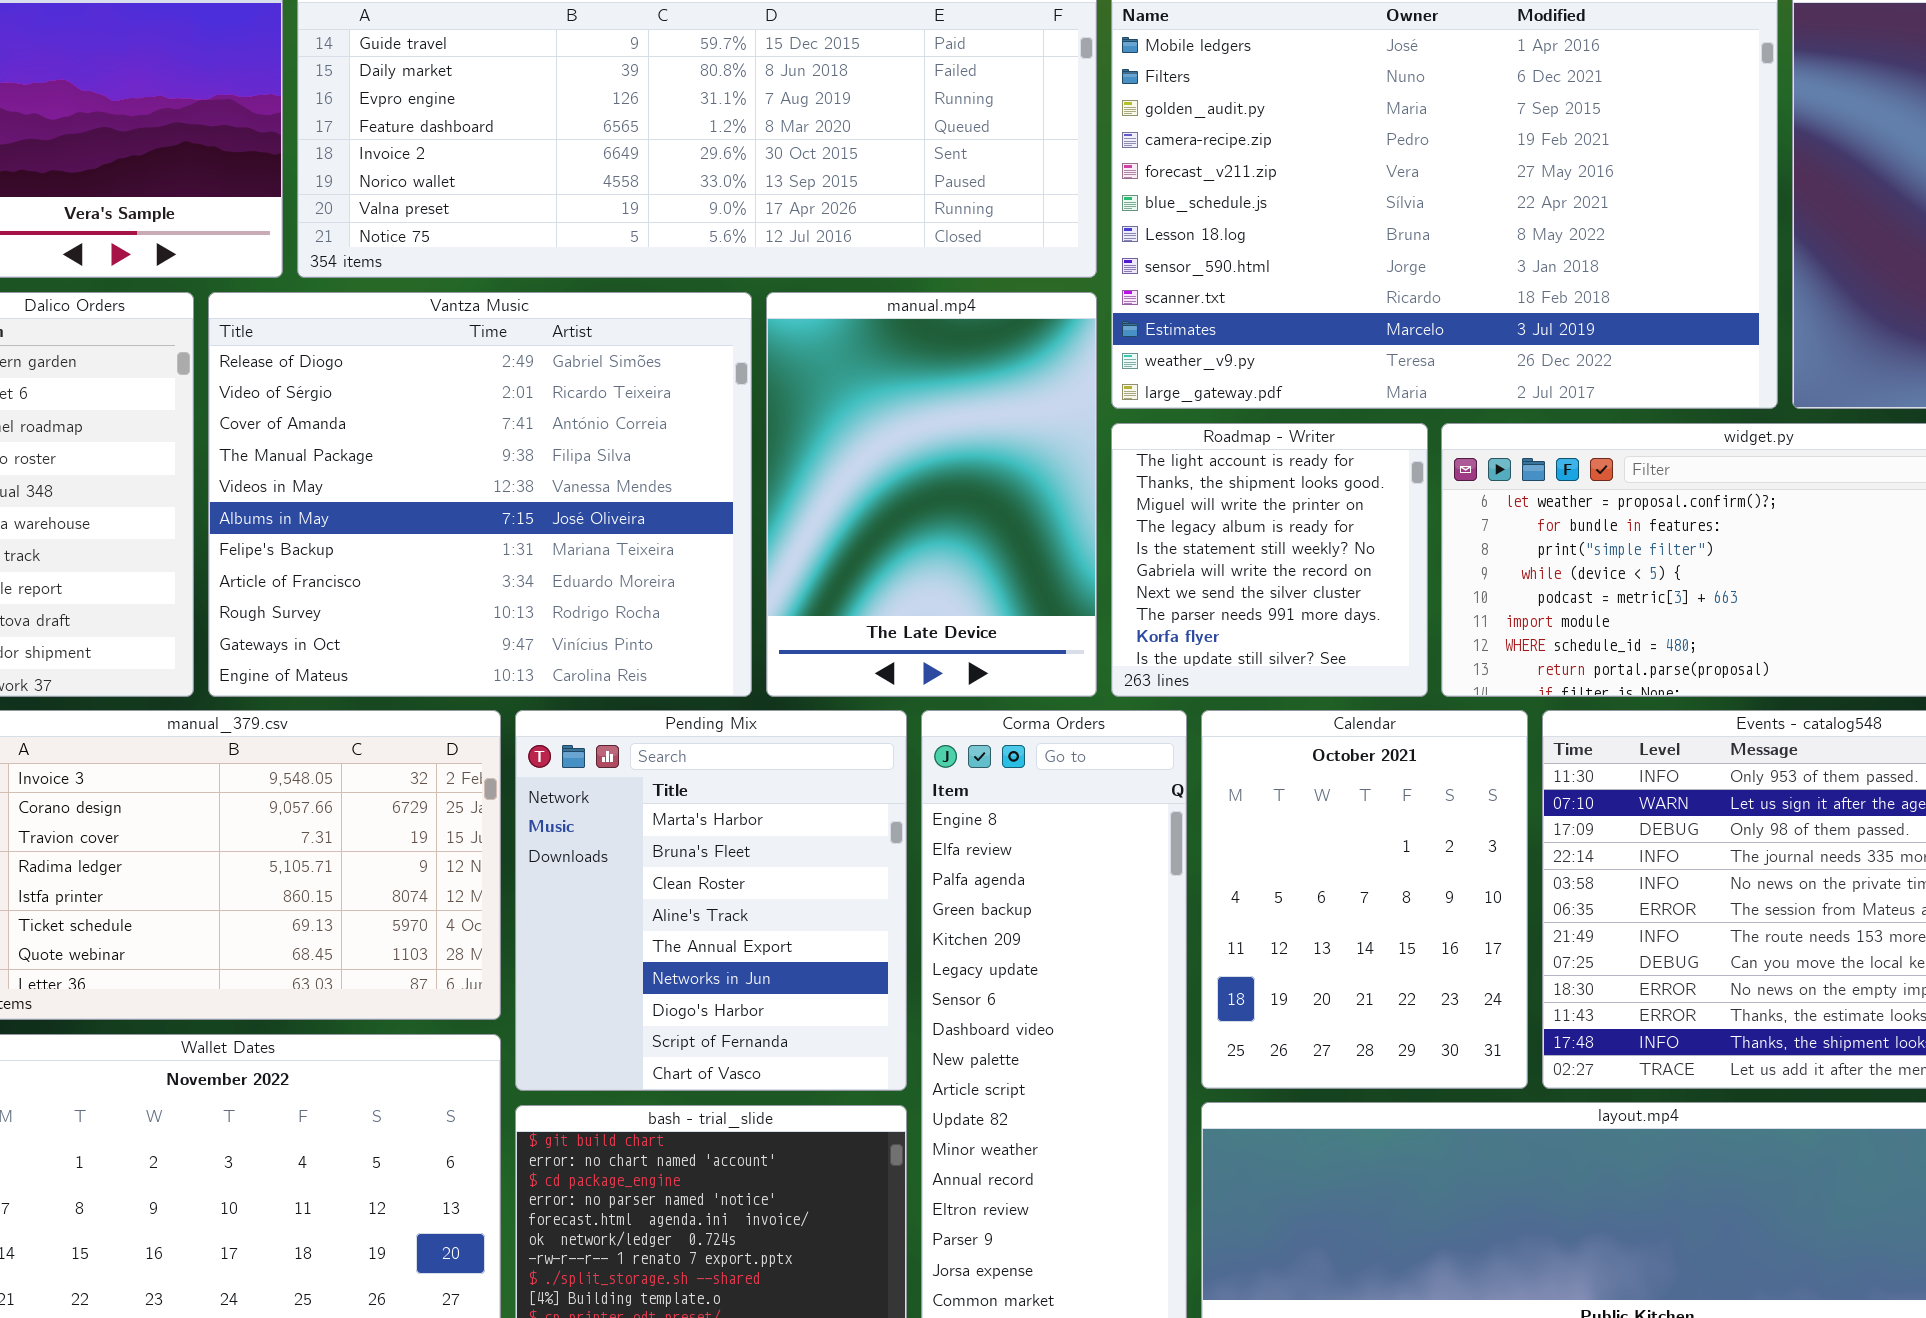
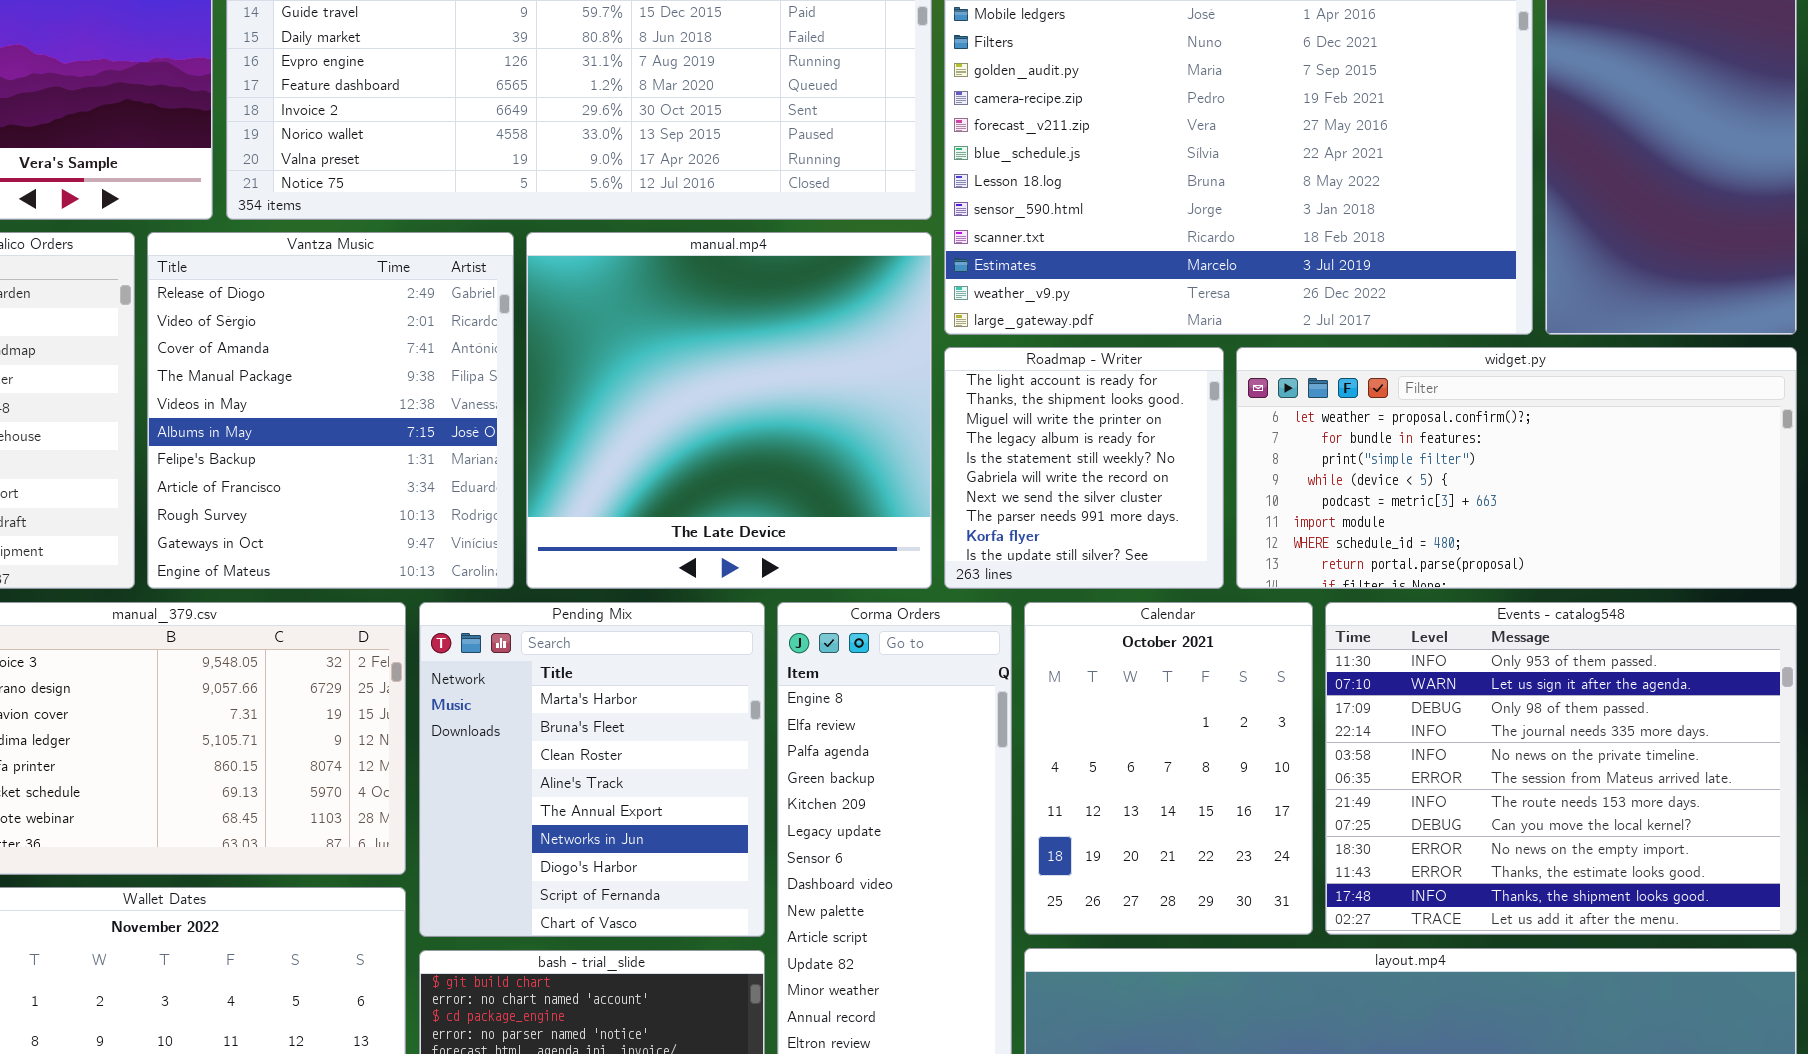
Vantza Music: [208,292,752,697] -> [147,232,514,589], resized
manual.mp4: [766,292,1097,697] -> [526,232,932,589], resized

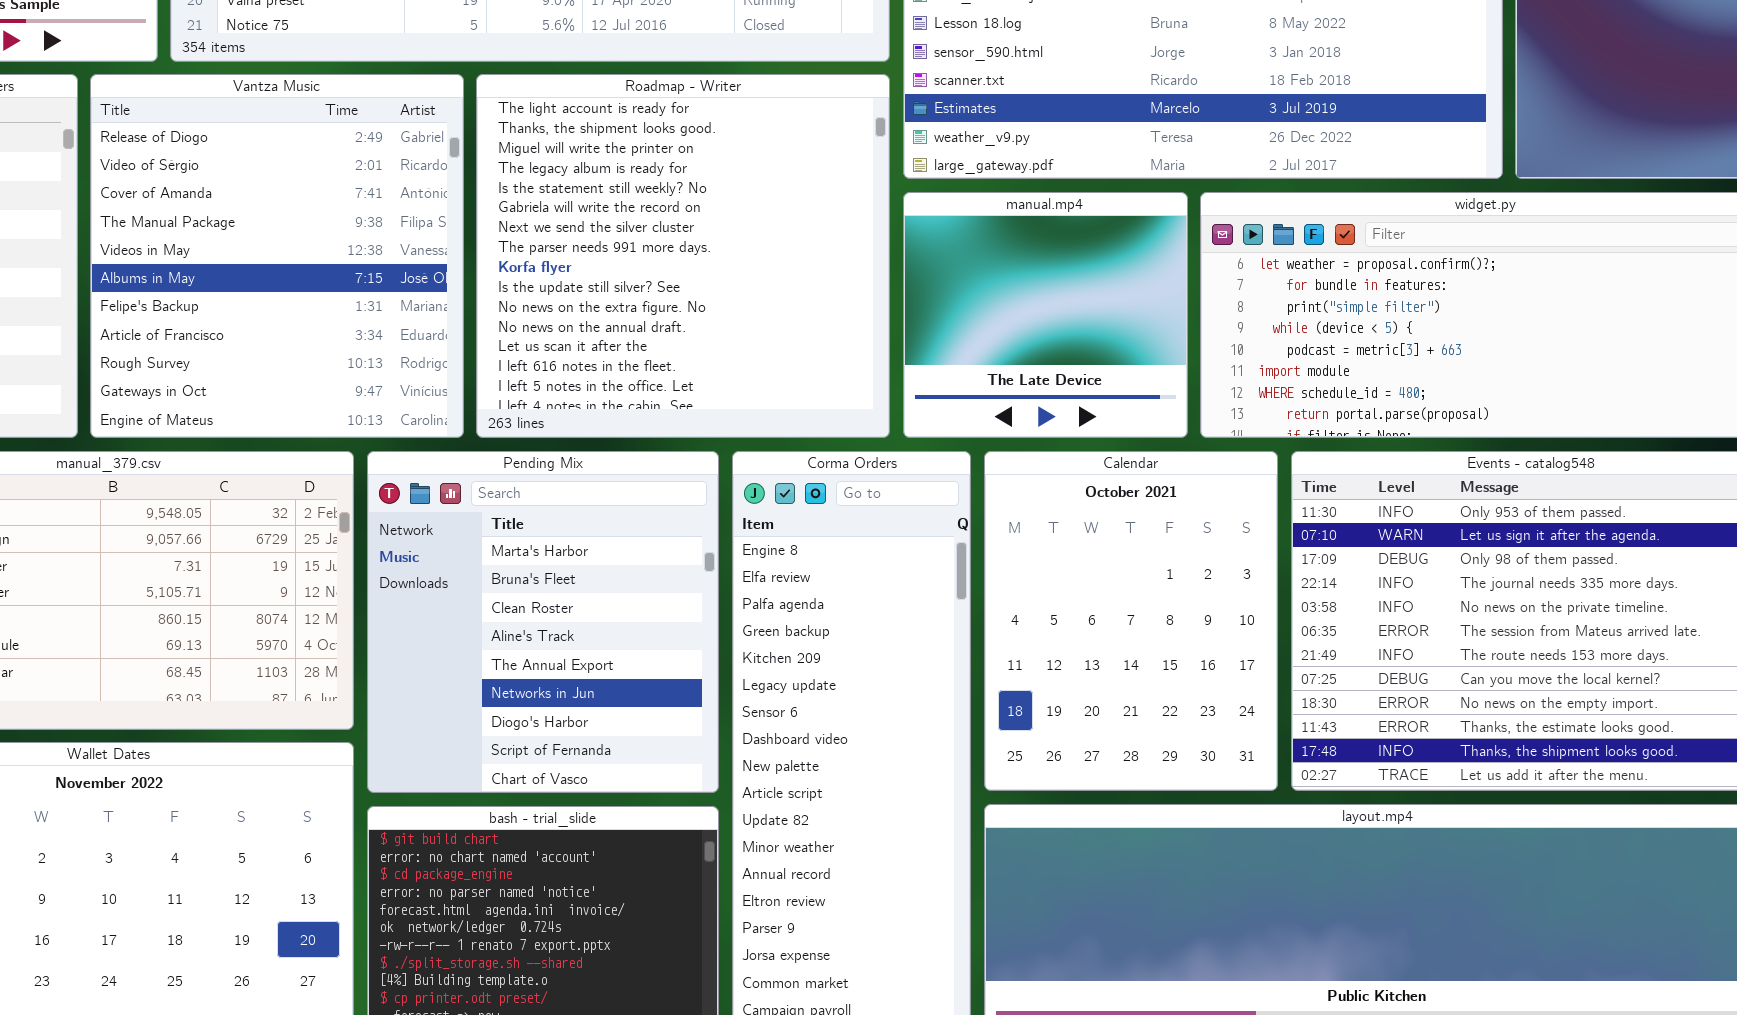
manual.mp4: [526,232,932,589] -> [903,192,1188,438], moved, resized
Roadmap - Writer: [944,347,1224,589] -> [476,74,890,438], moved, resized

